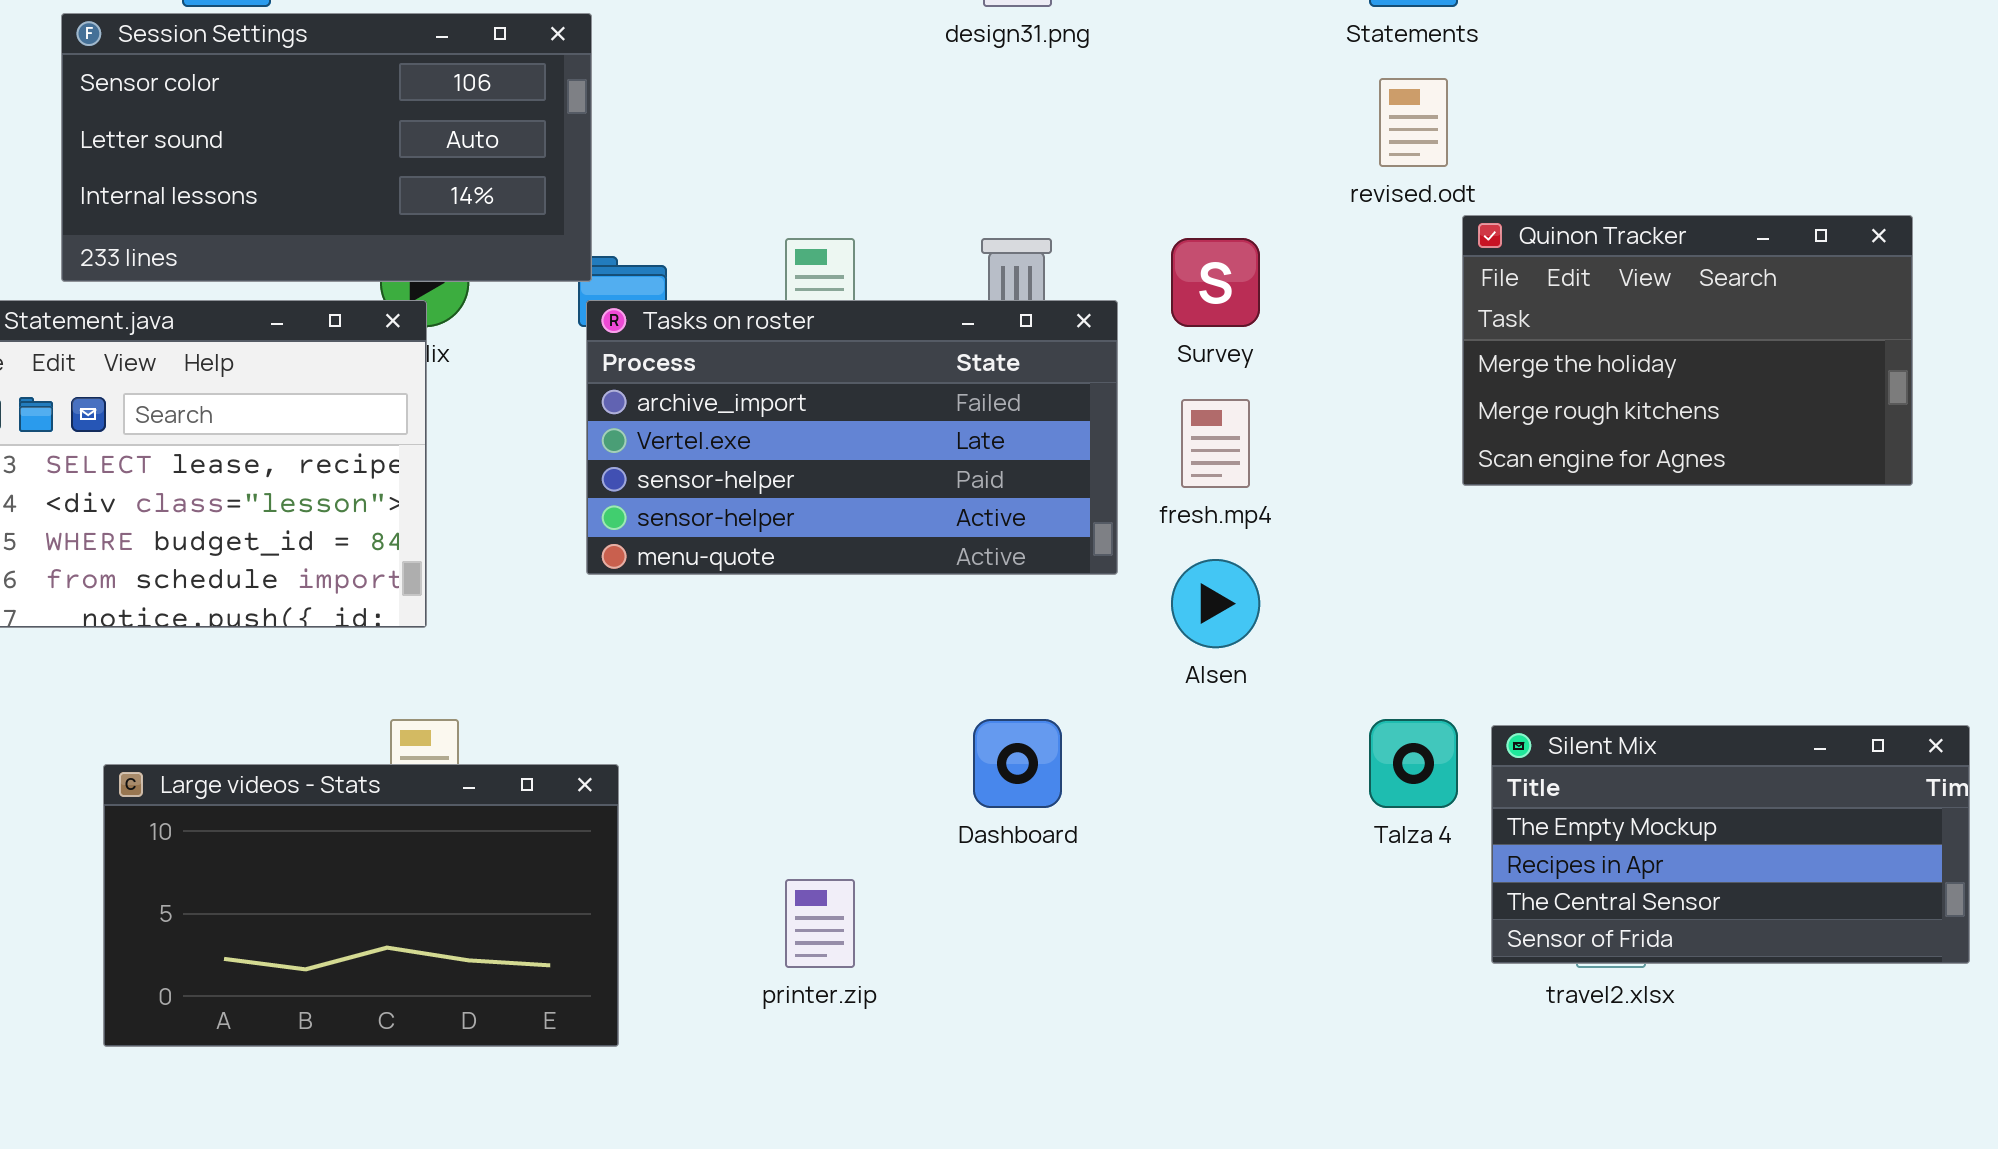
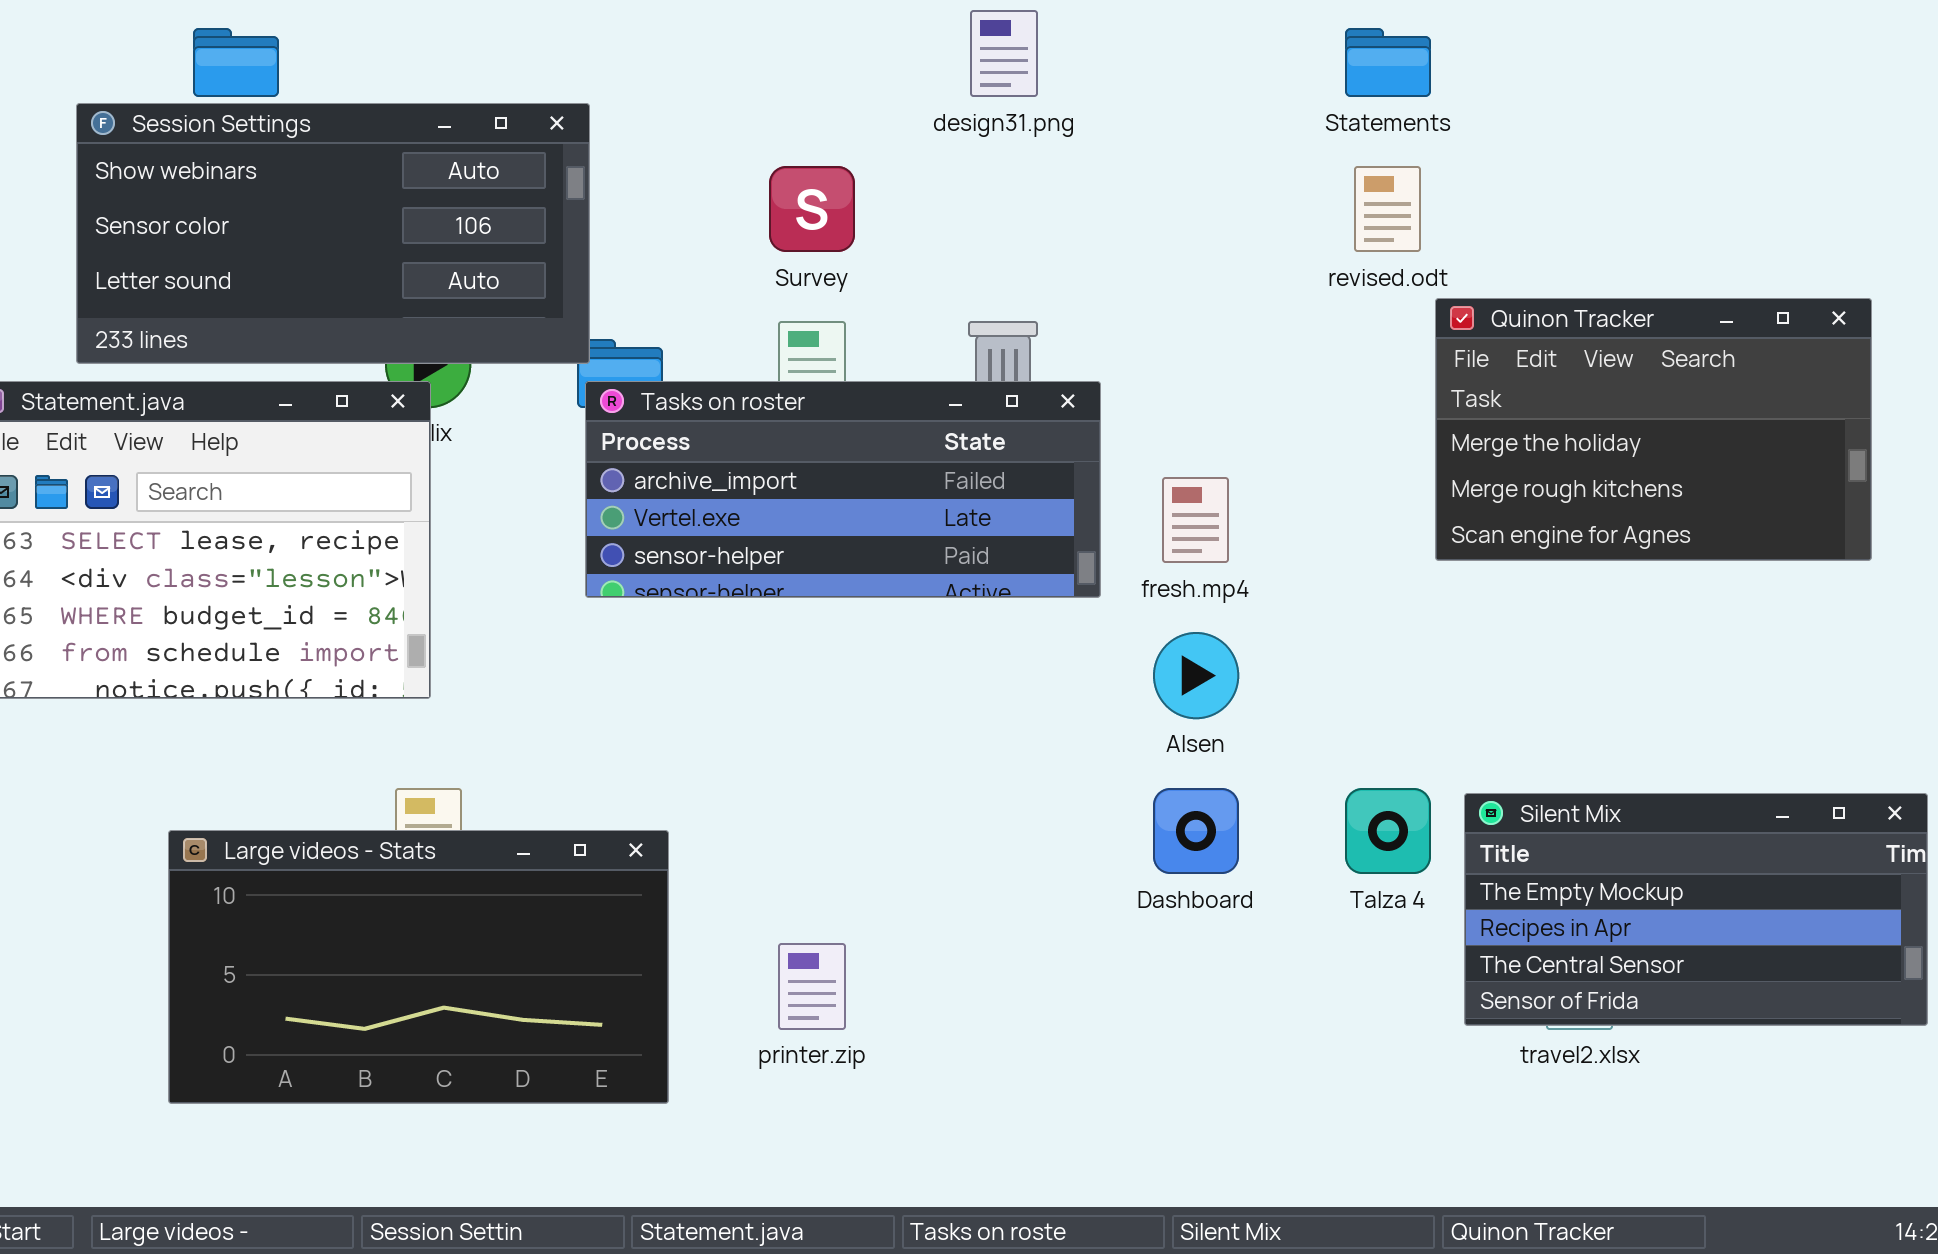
Session Settings: [61,13,592,282] -> [76,103,590,364], scrolled up 1 row
Survey: [1171,238,1260,327] -> [769,166,855,252], moved
Tasks on roster: [586,300,1118,575] -> [585,381,1101,598], resized
Dashboard: [973,719,1062,808] -> [1153,788,1239,874], moved
Large videos - Stats: [103,764,619,1047] -> [168,830,669,1104], moved

